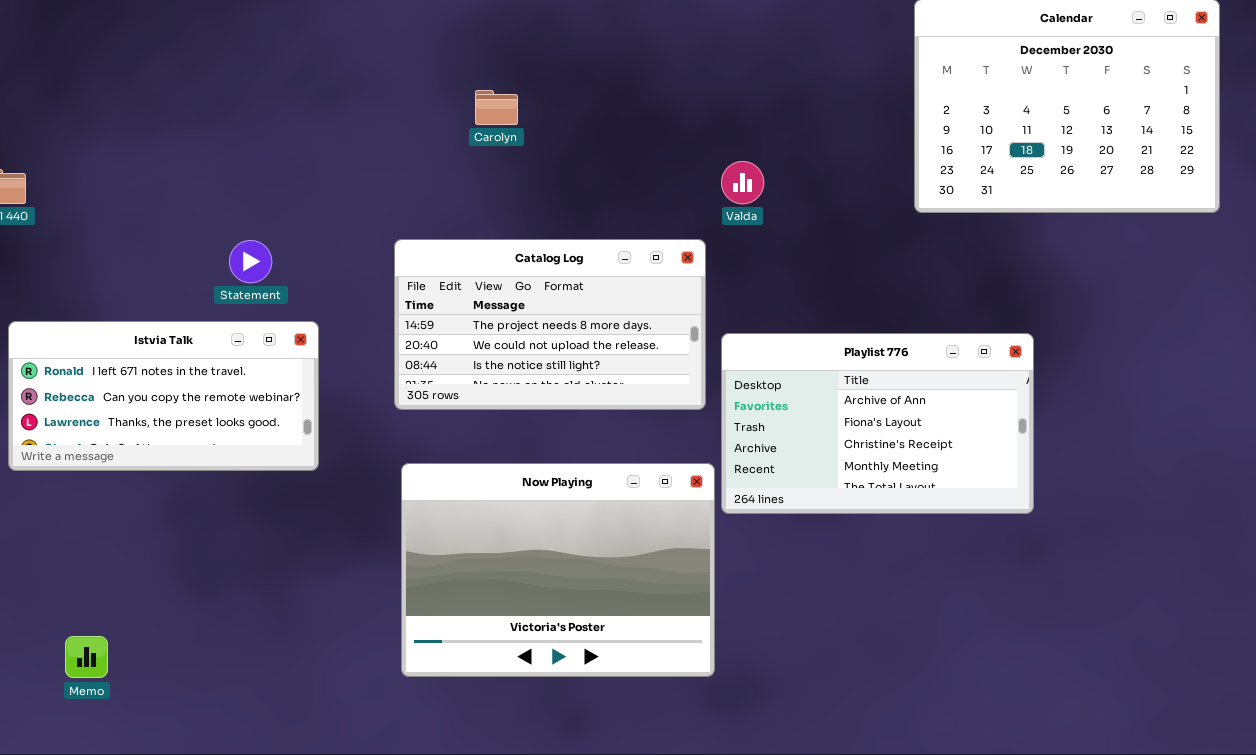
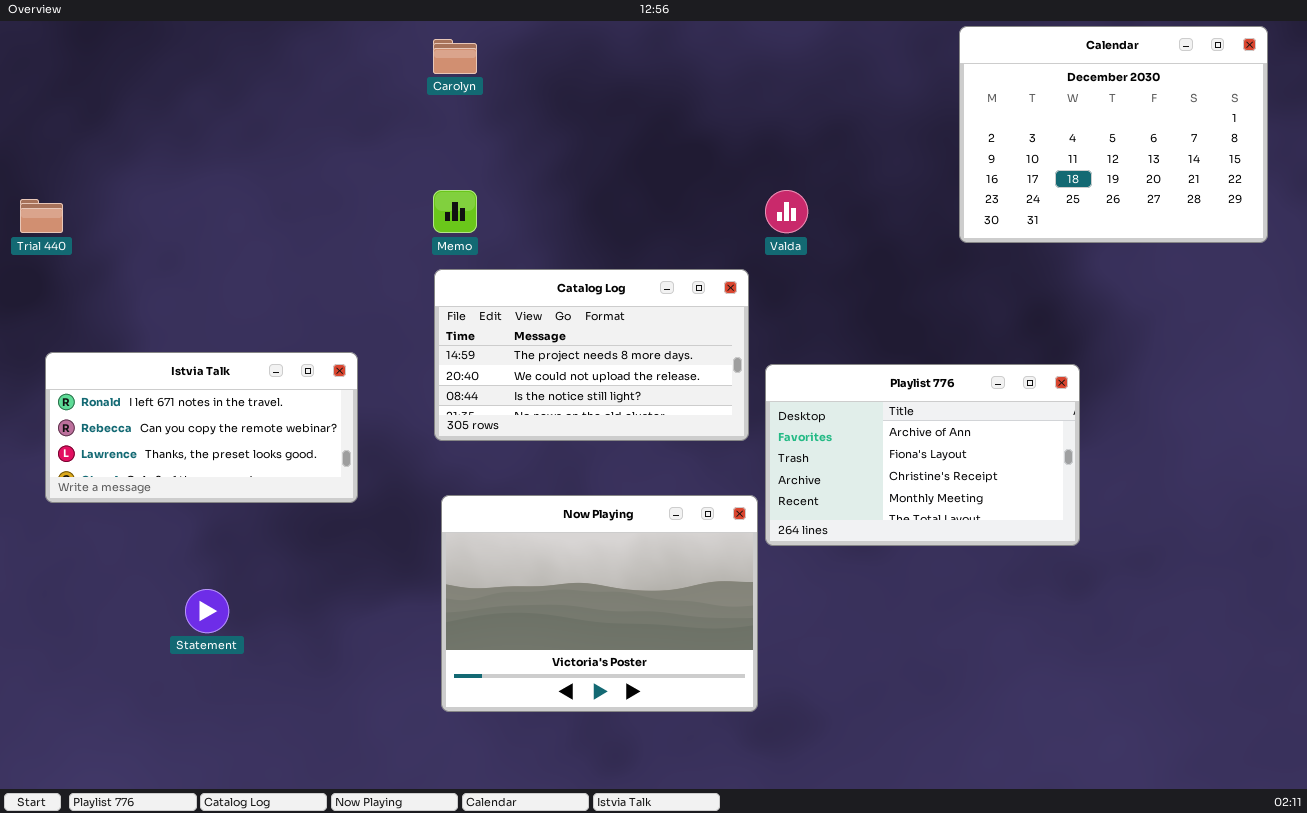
Carolyn: [475,90,518,125] -> [433,39,477,74], moved
Statement: [229,240,272,283] -> [185,589,229,633], moved
Memo: [65,636,108,678] -> [433,190,477,233], moved

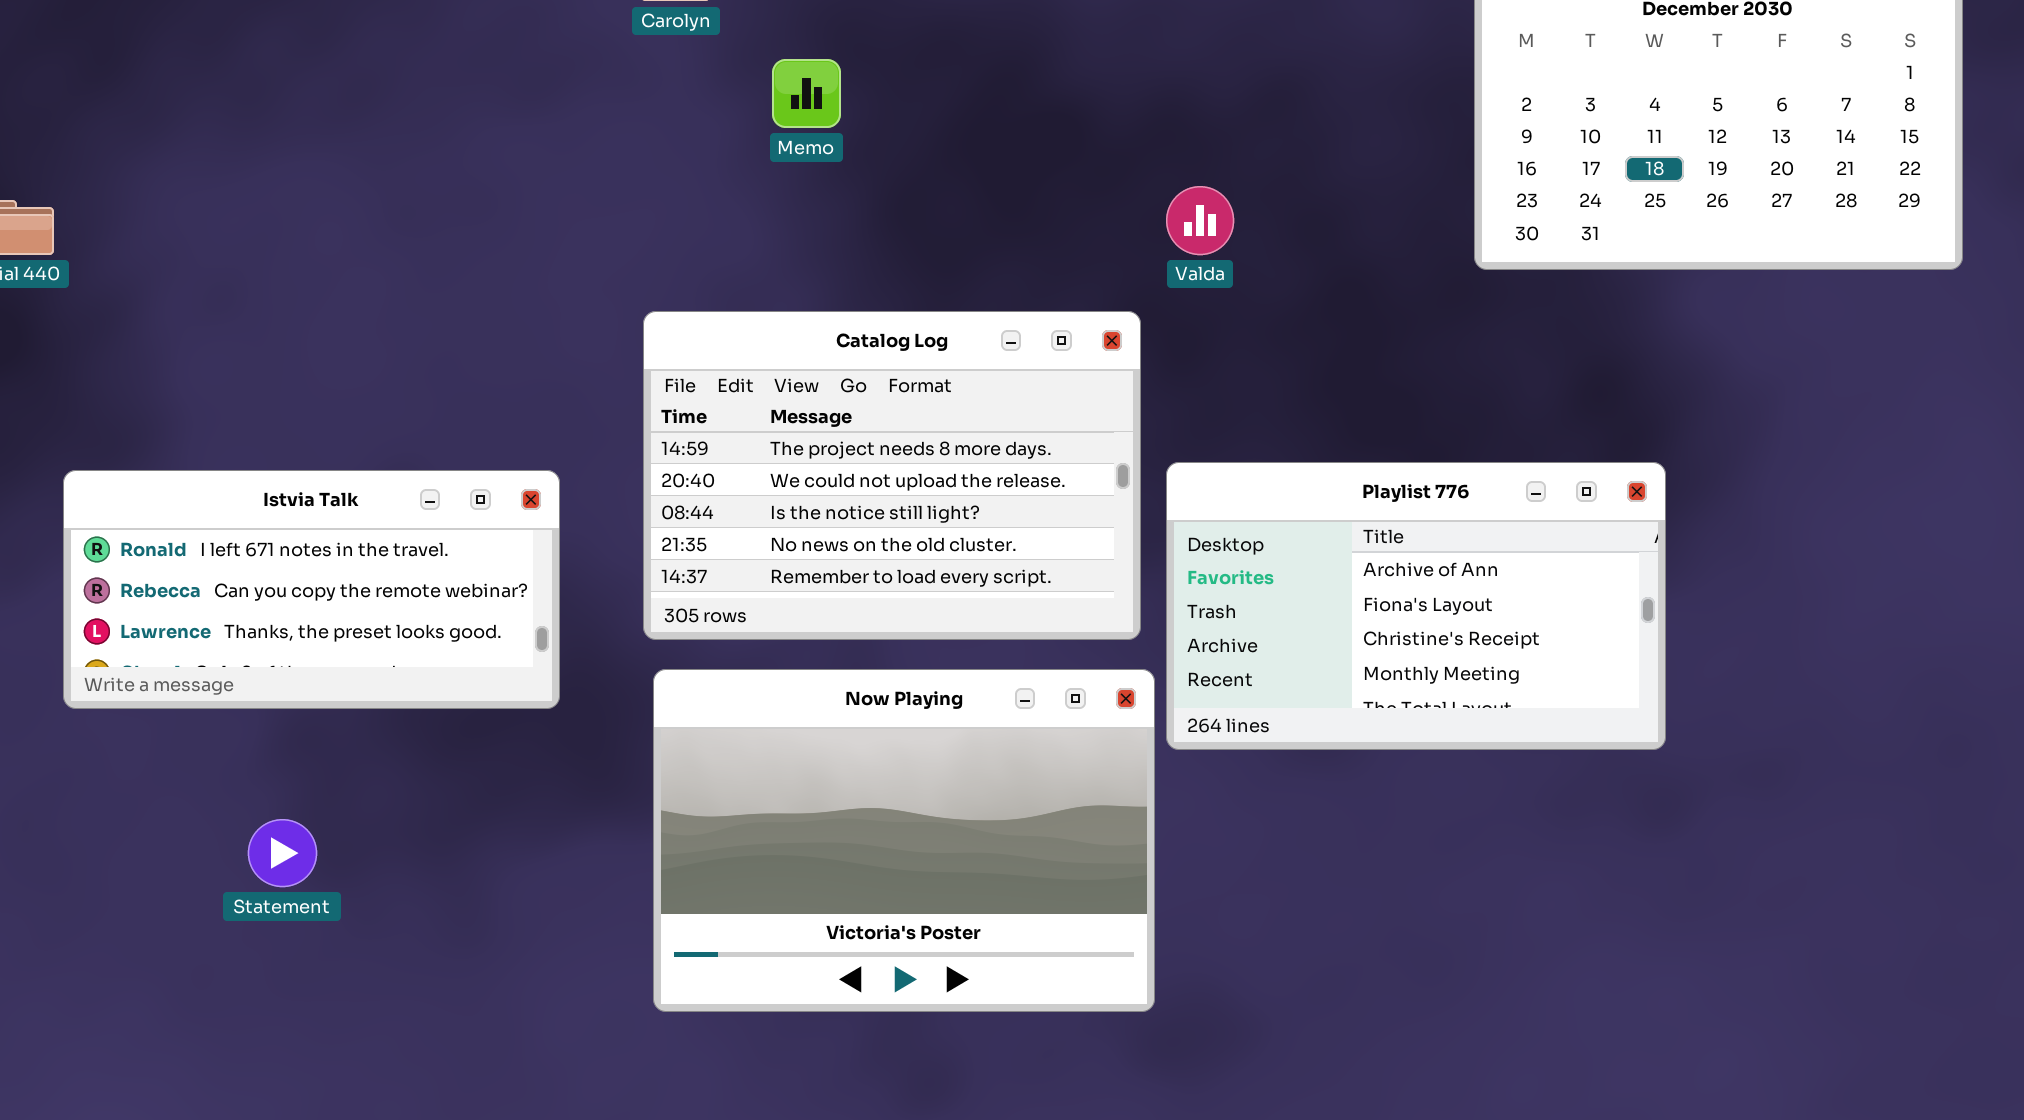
Memo: [433,190,477,233] -> [772,59,841,128], moved
Catalog Log: [434,269,749,441] -> [643,311,1141,640], resized
Istvia Talk: [45,352,358,503] -> [63,470,560,709], moved

